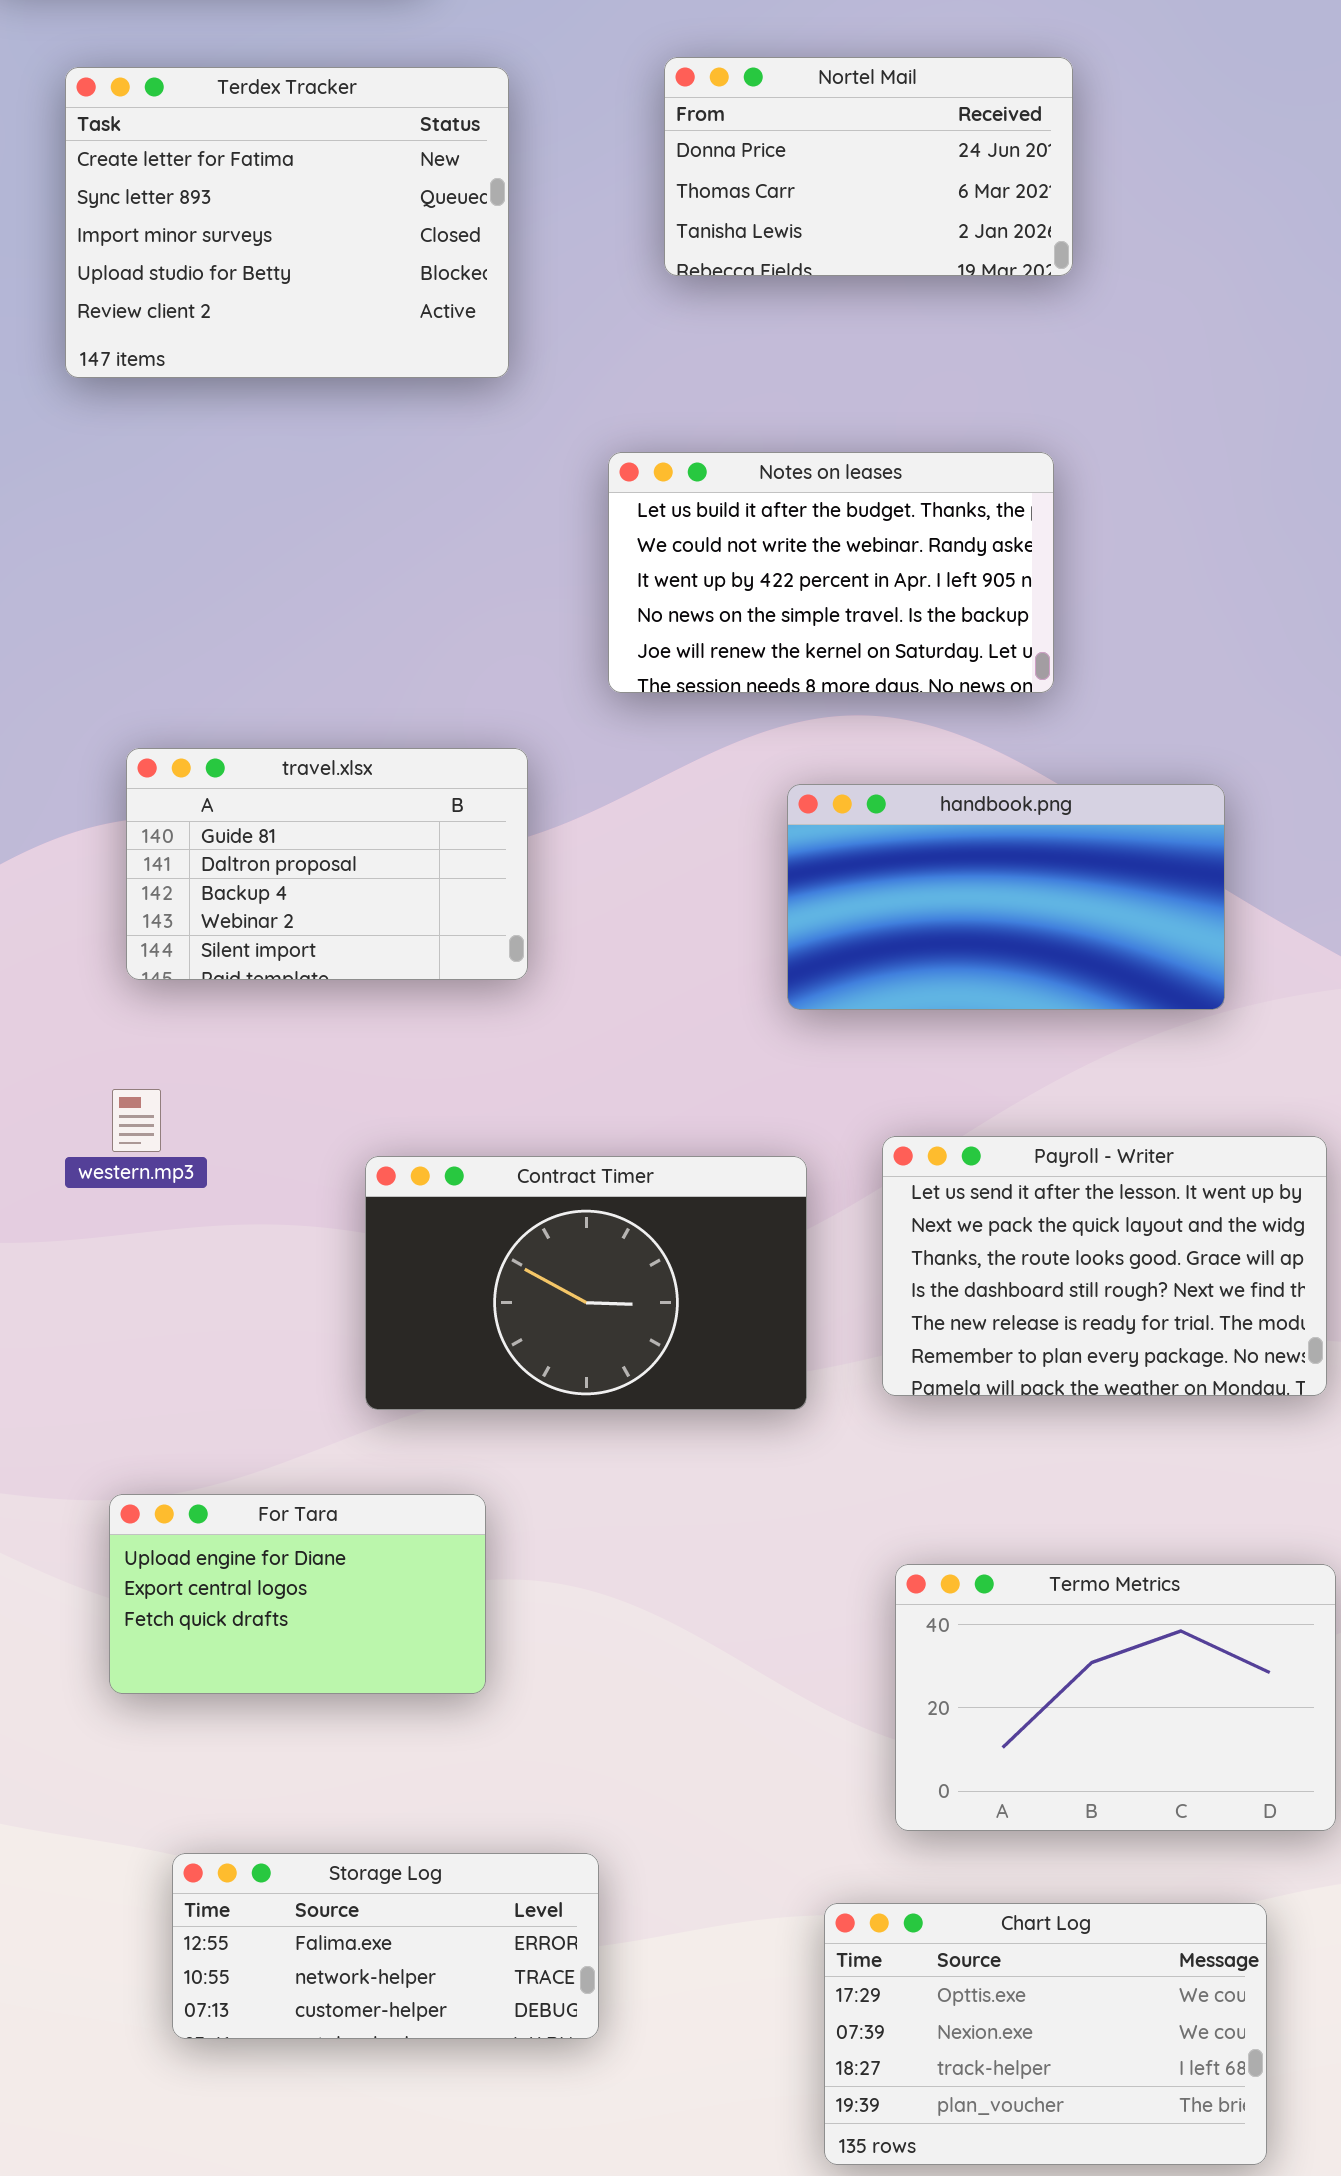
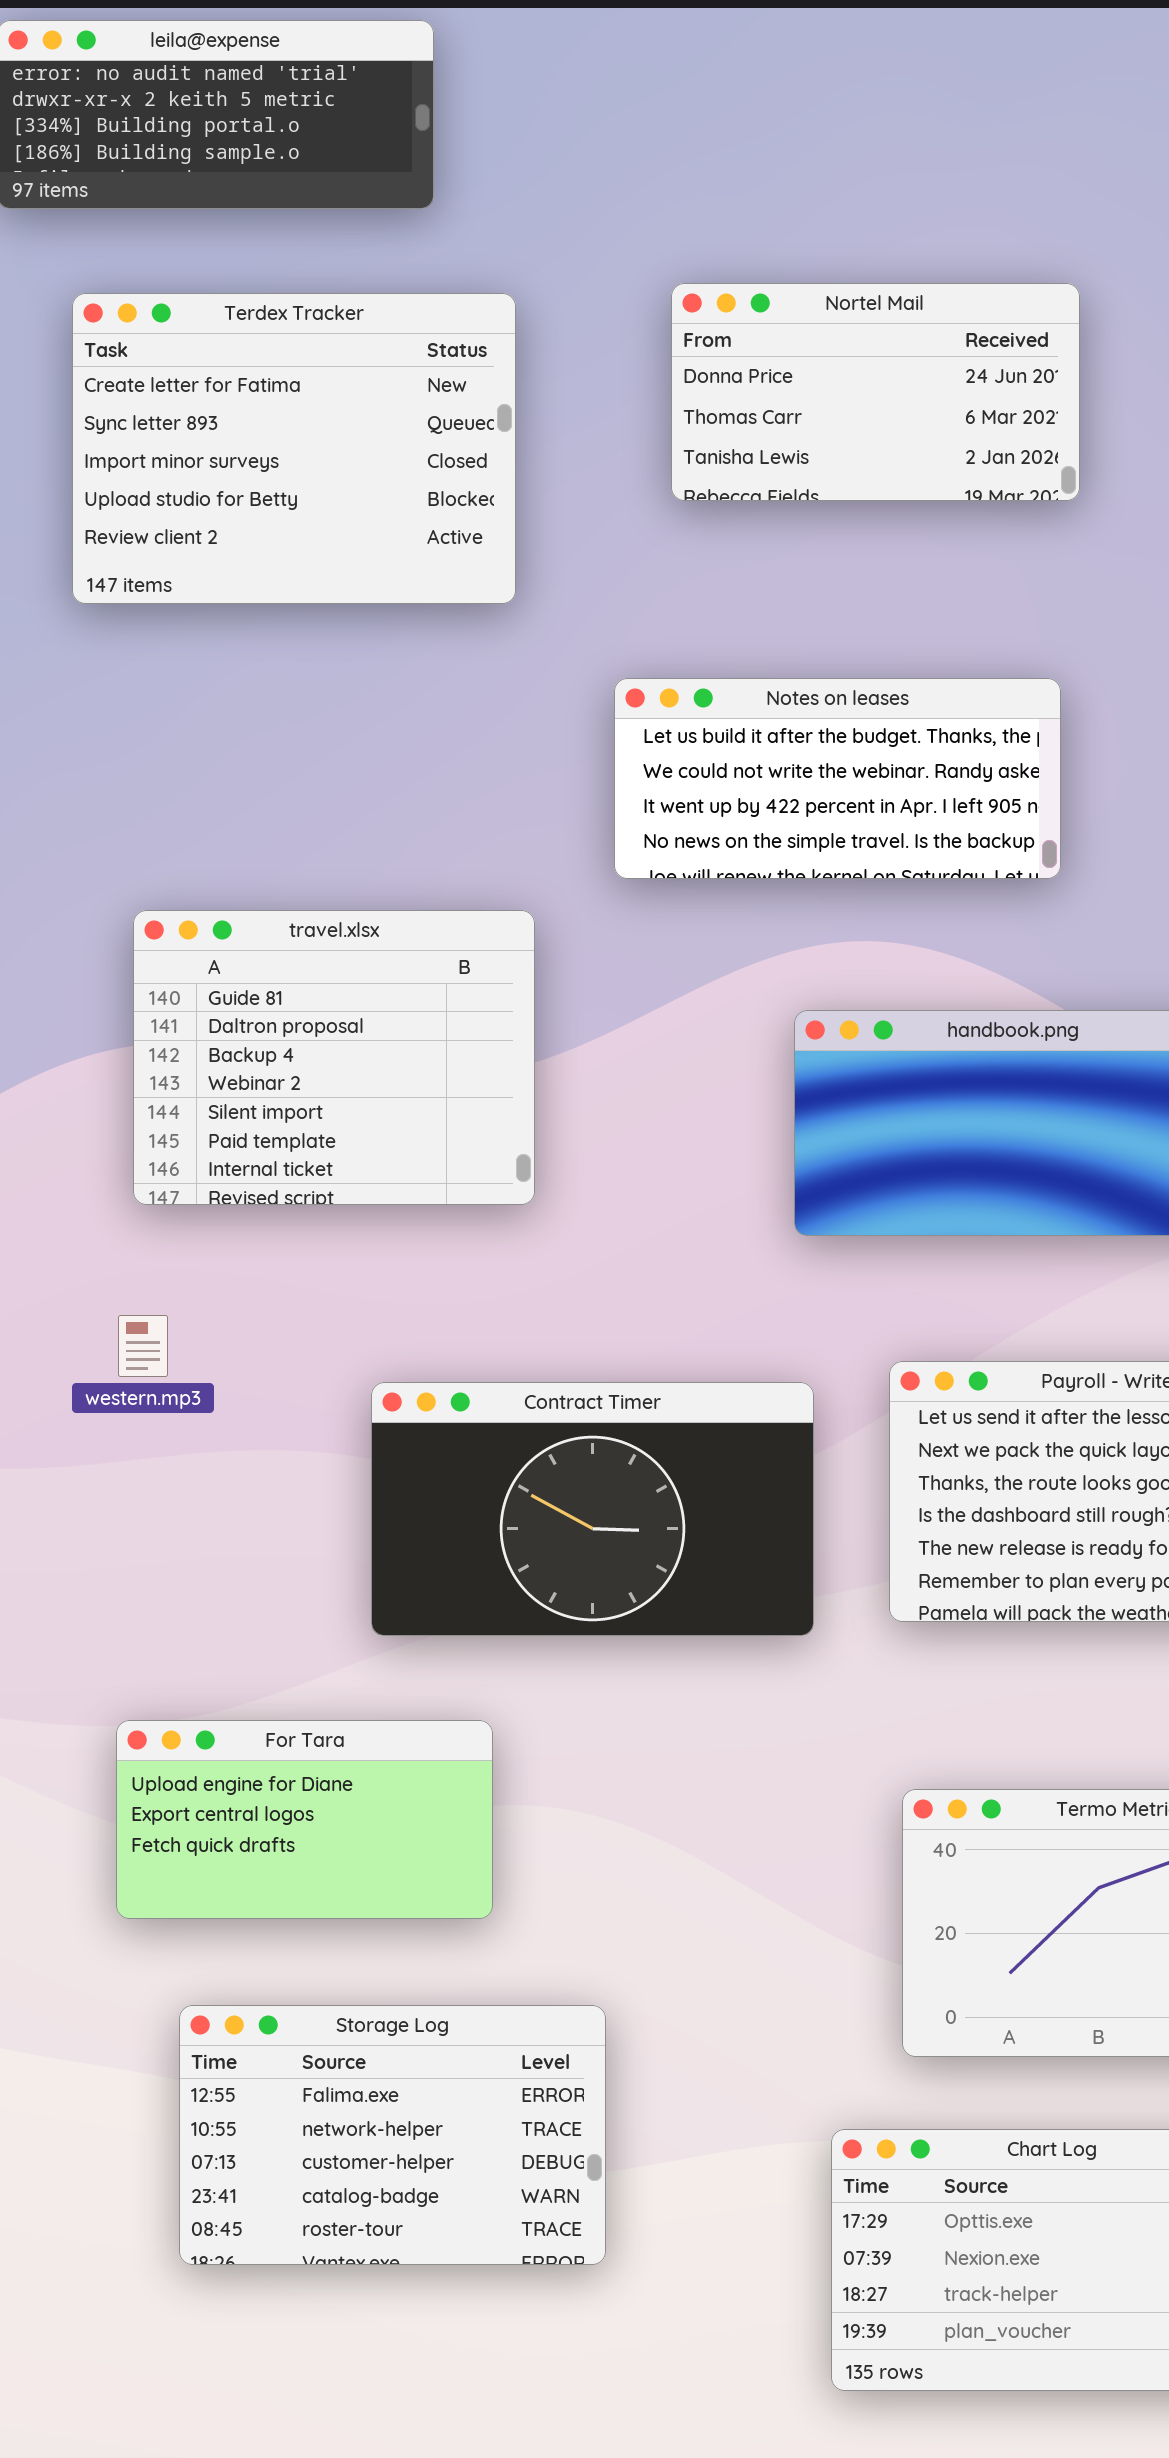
Notes on leases: [608,452,1054,693] -> [614,678,1061,879], resized
travel.xlsx: [126,748,528,980] -> [133,910,535,1205], resized
Storage Log: [172,1853,599,2039] -> [179,2005,606,2265], resized

